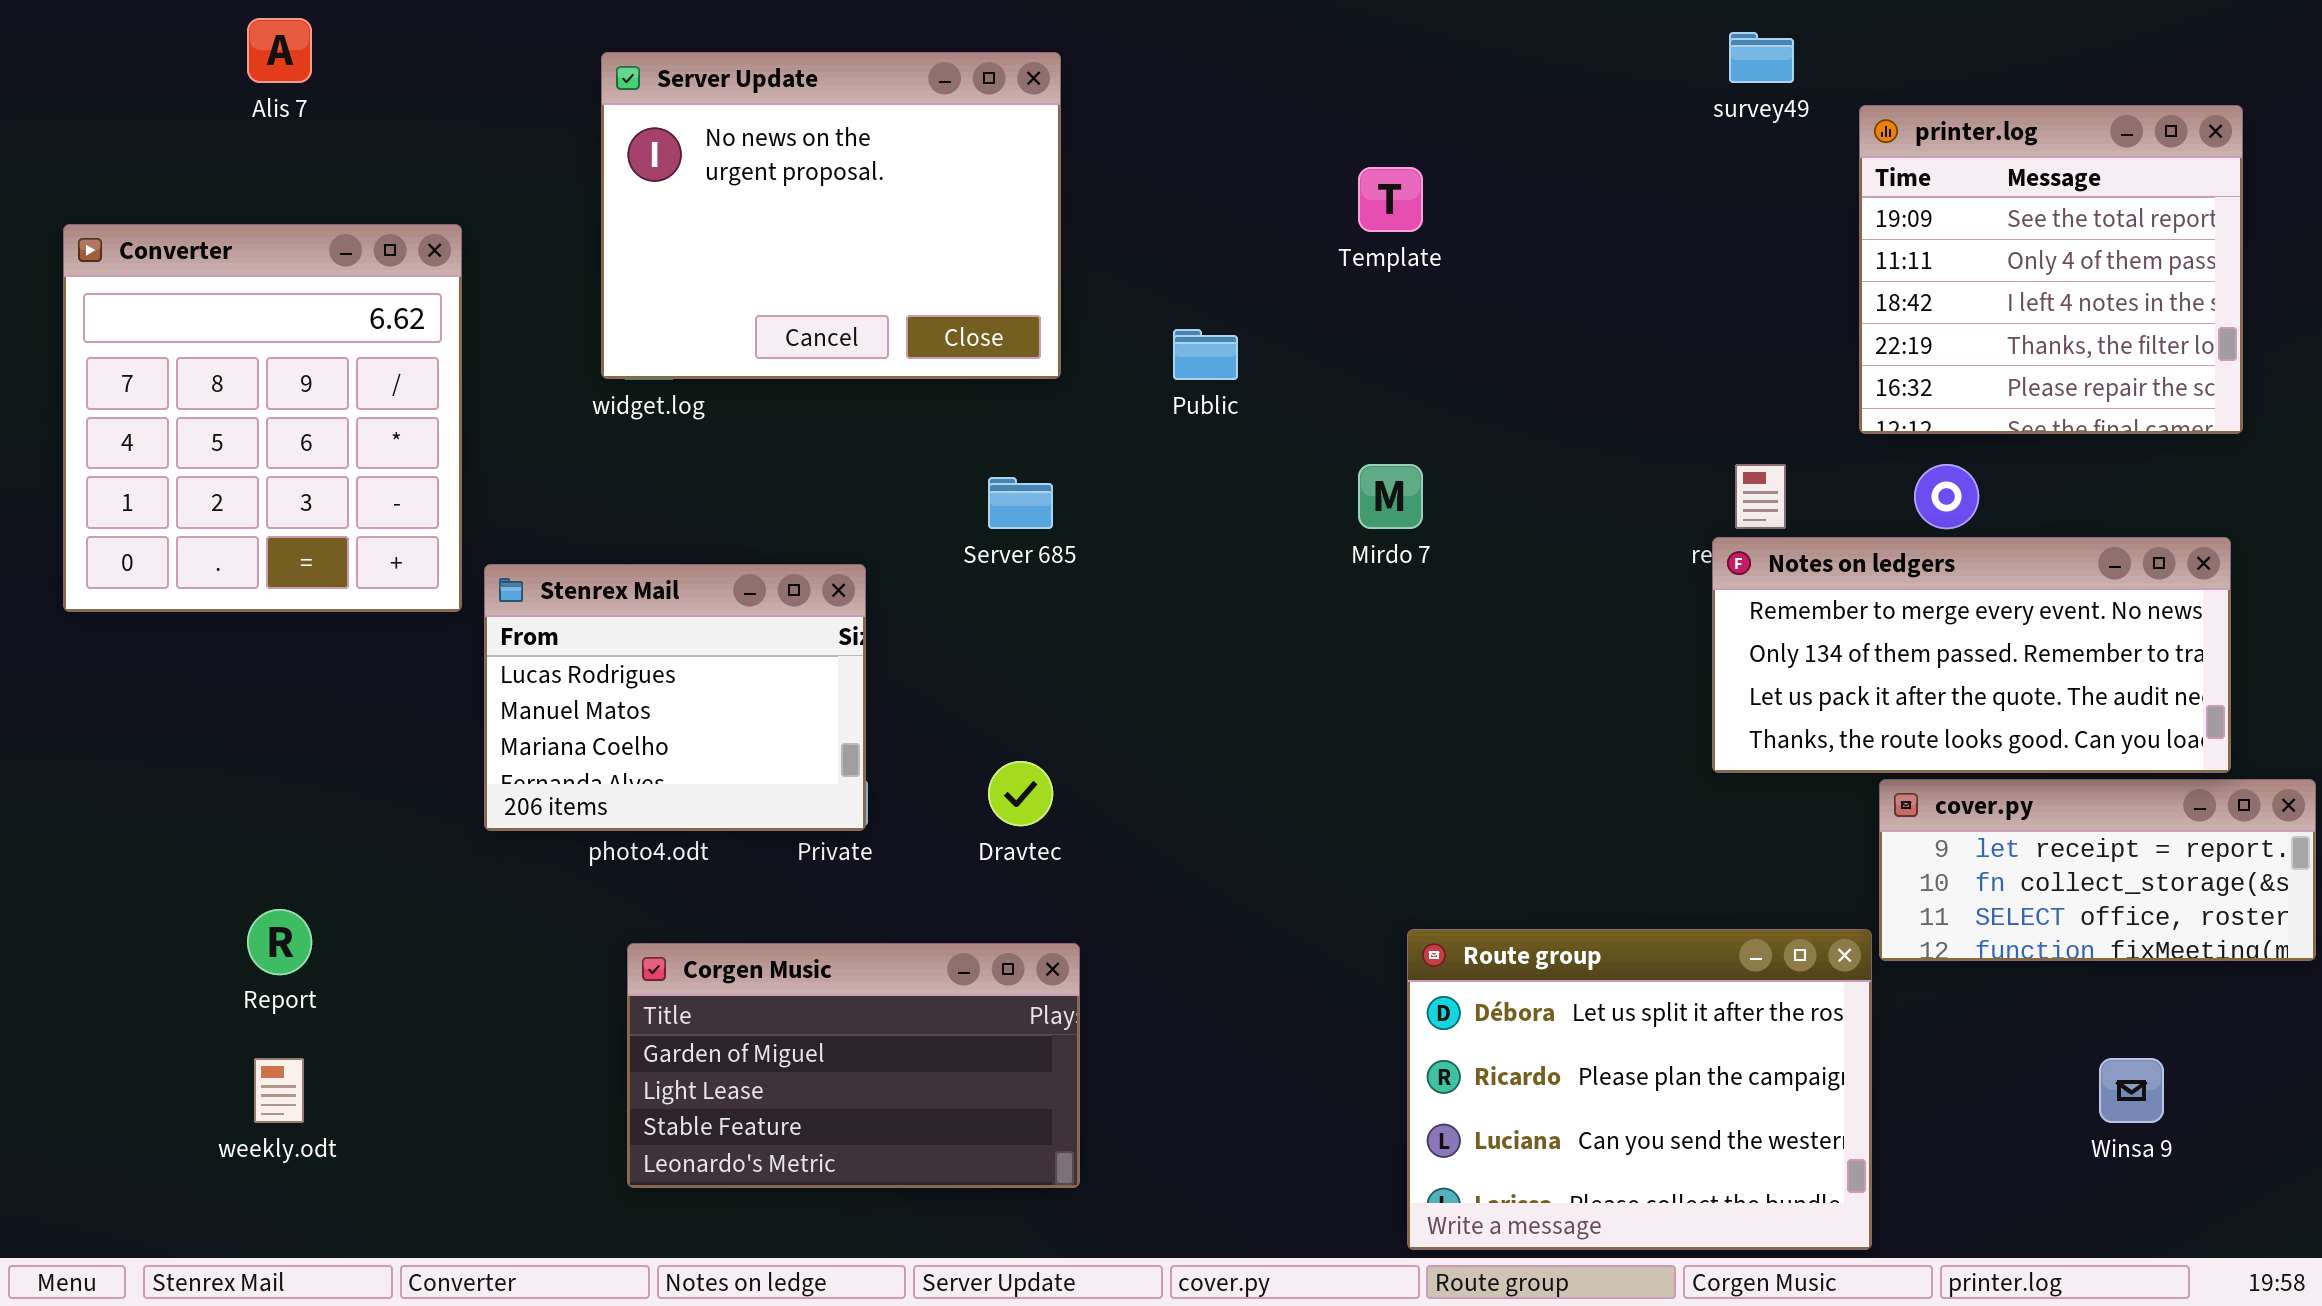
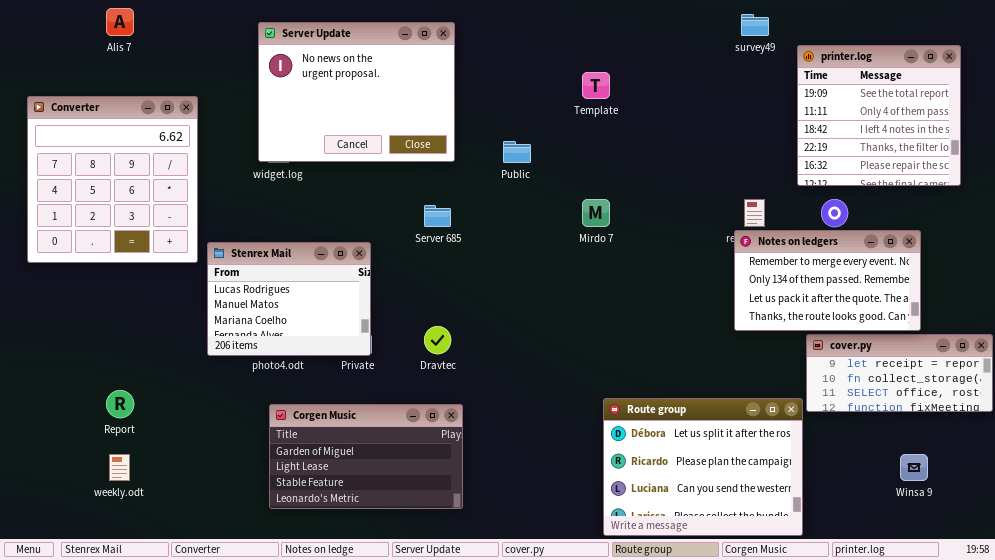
Notes on ledgers: [1712,537,2231,773] -> [734,230,921,331], resized

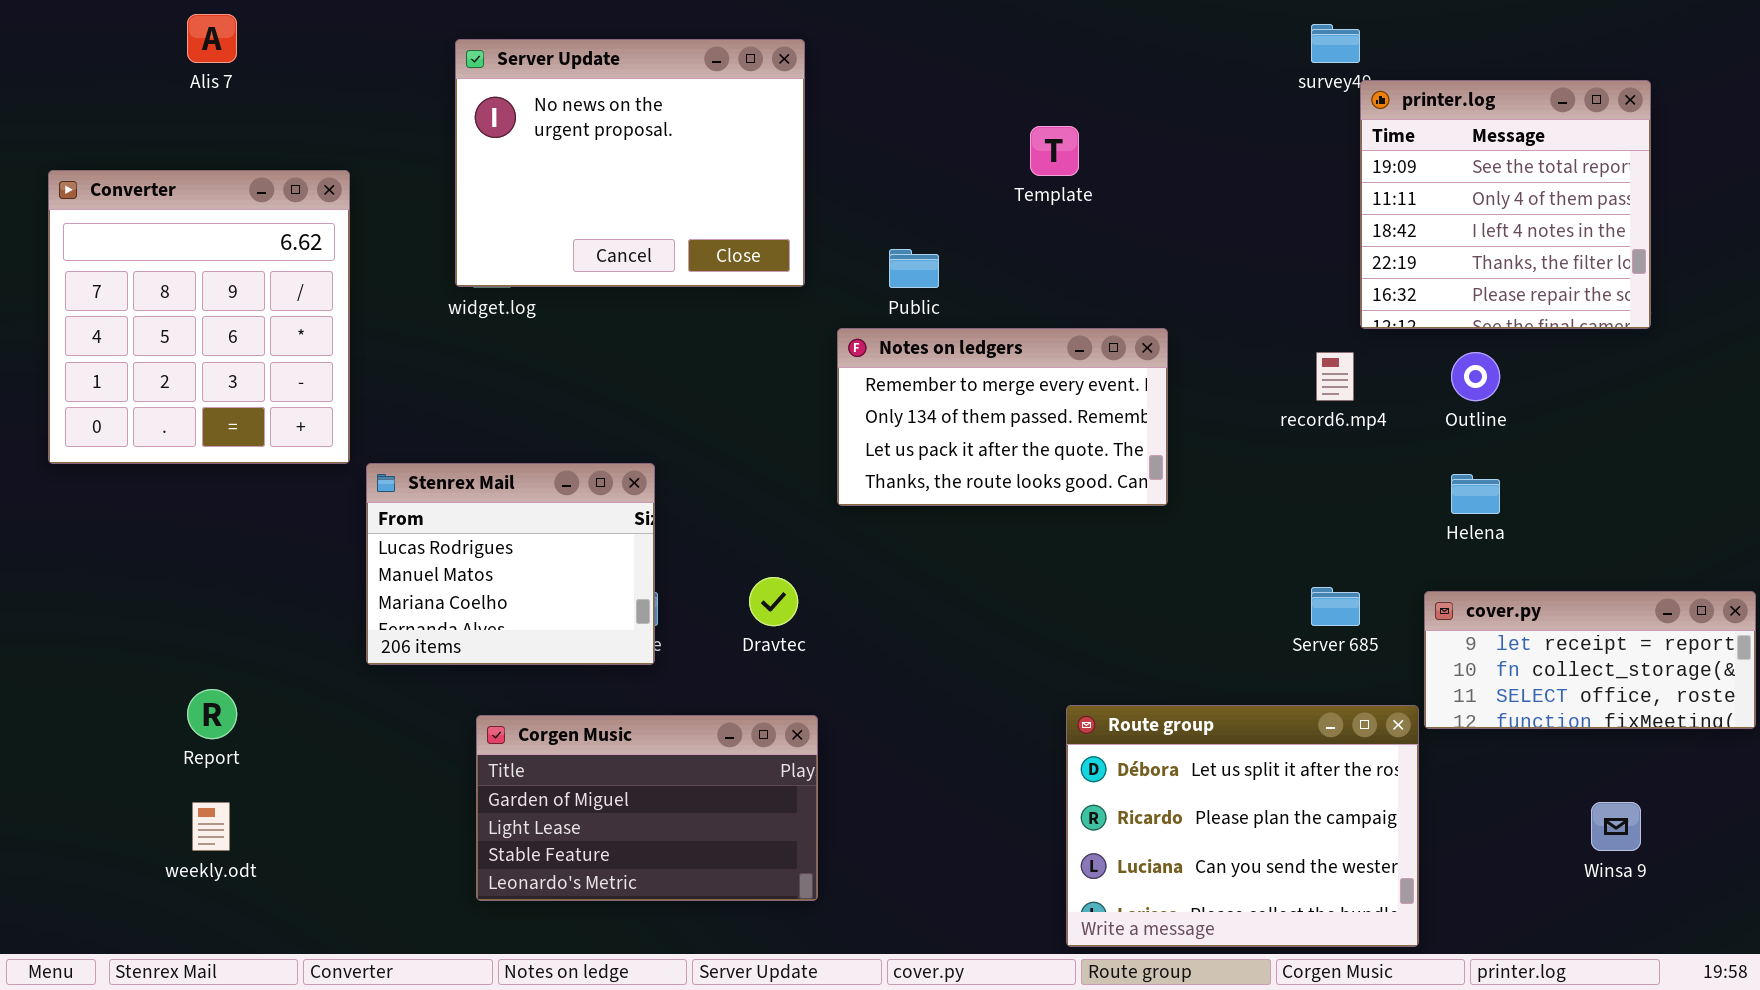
printer.log: [797,45,961,186] -> [1360,80,1651,329], moved
Server 685: [424,205,451,227] -> [1311,587,1360,626], moved
Notes on ledgers: [734,230,921,331] -> [837,328,1168,506], moved
Stenrex Mail: [207,242,371,356] -> [366,463,655,665], moved

